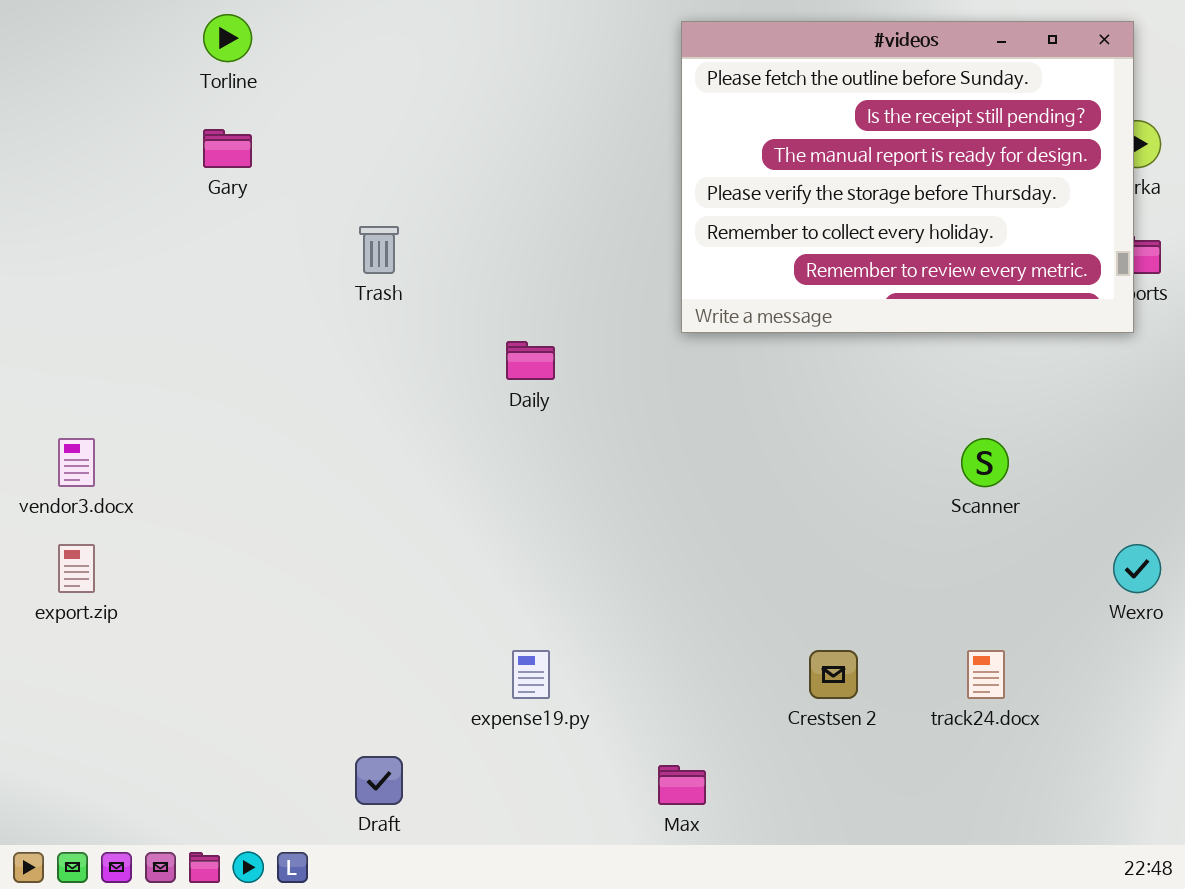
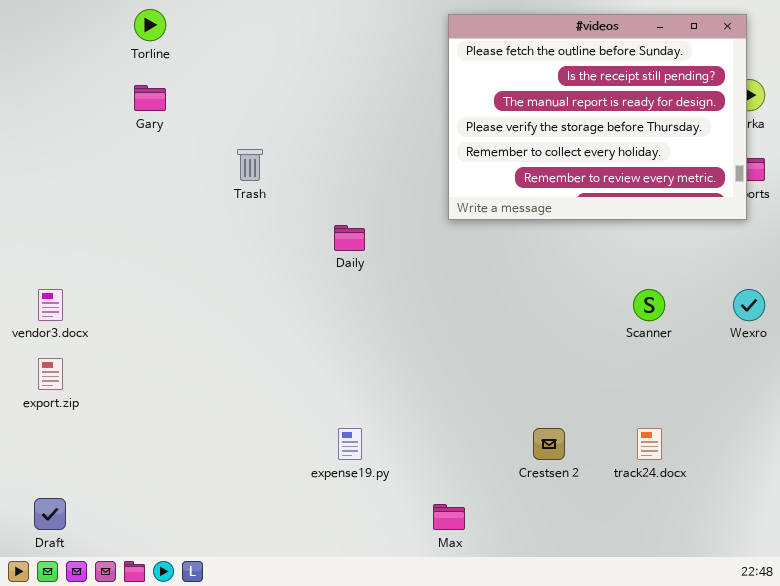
Wexro: [1113,544,1161,593] -> [733,289,765,321], moved
Draft: [355,756,403,805] -> [34,498,66,530], moved

